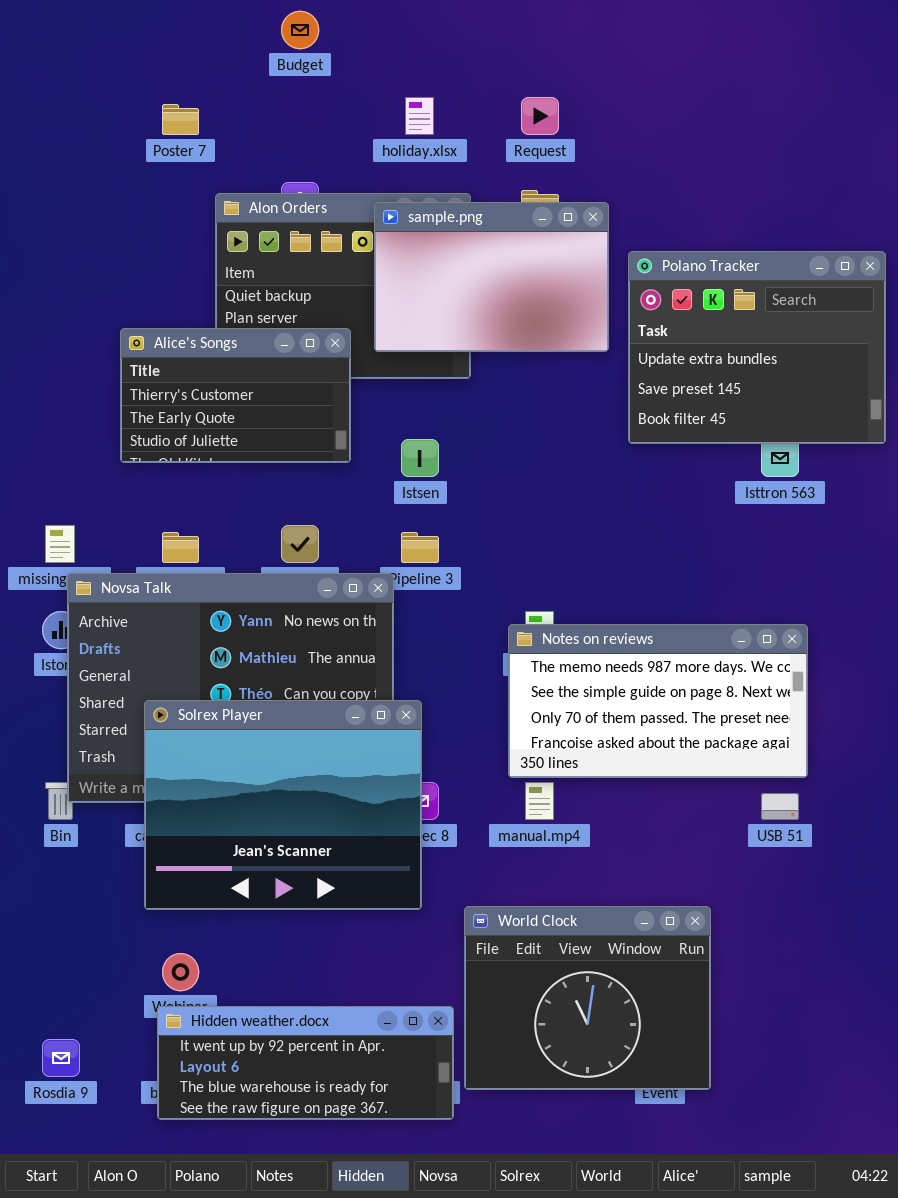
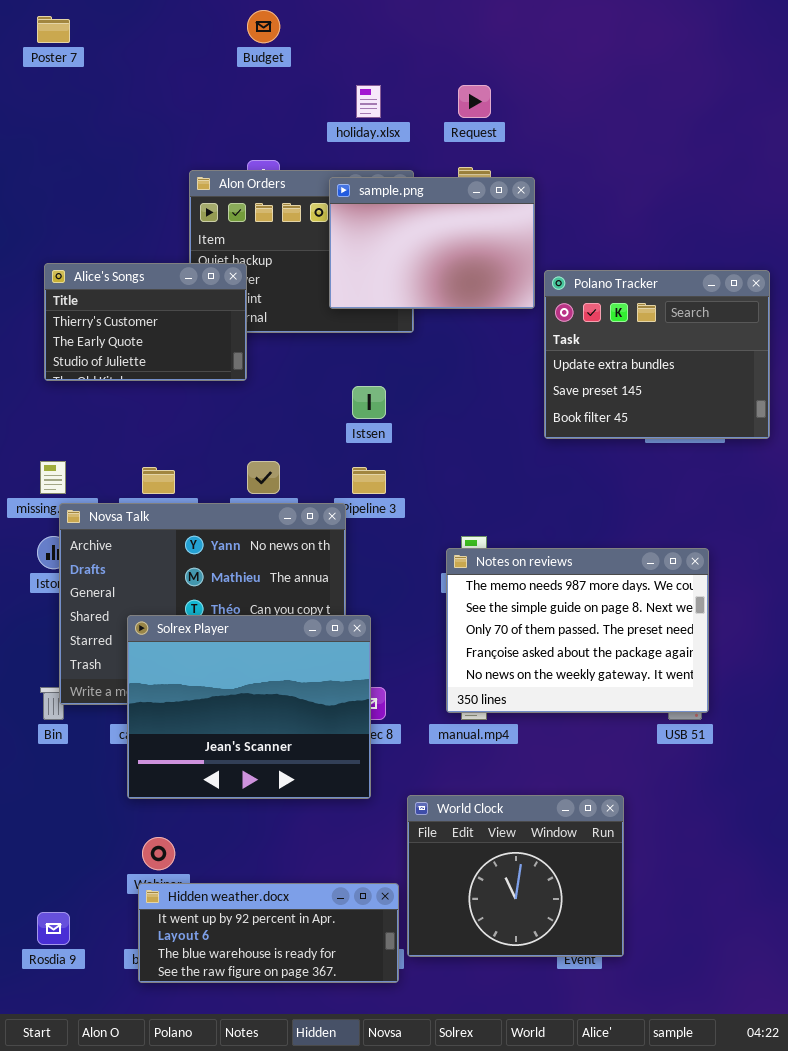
Poster 7: [162,104,199,135] -> [37,16,70,43], moved
Polano Tracker: [628,251,886,444] -> [544,270,770,439], moved
Alice's Songs: [120,328,351,463] -> [44,263,247,381], moved
Notes on reviews: [508,624,808,778] -> [446,548,709,713], resized

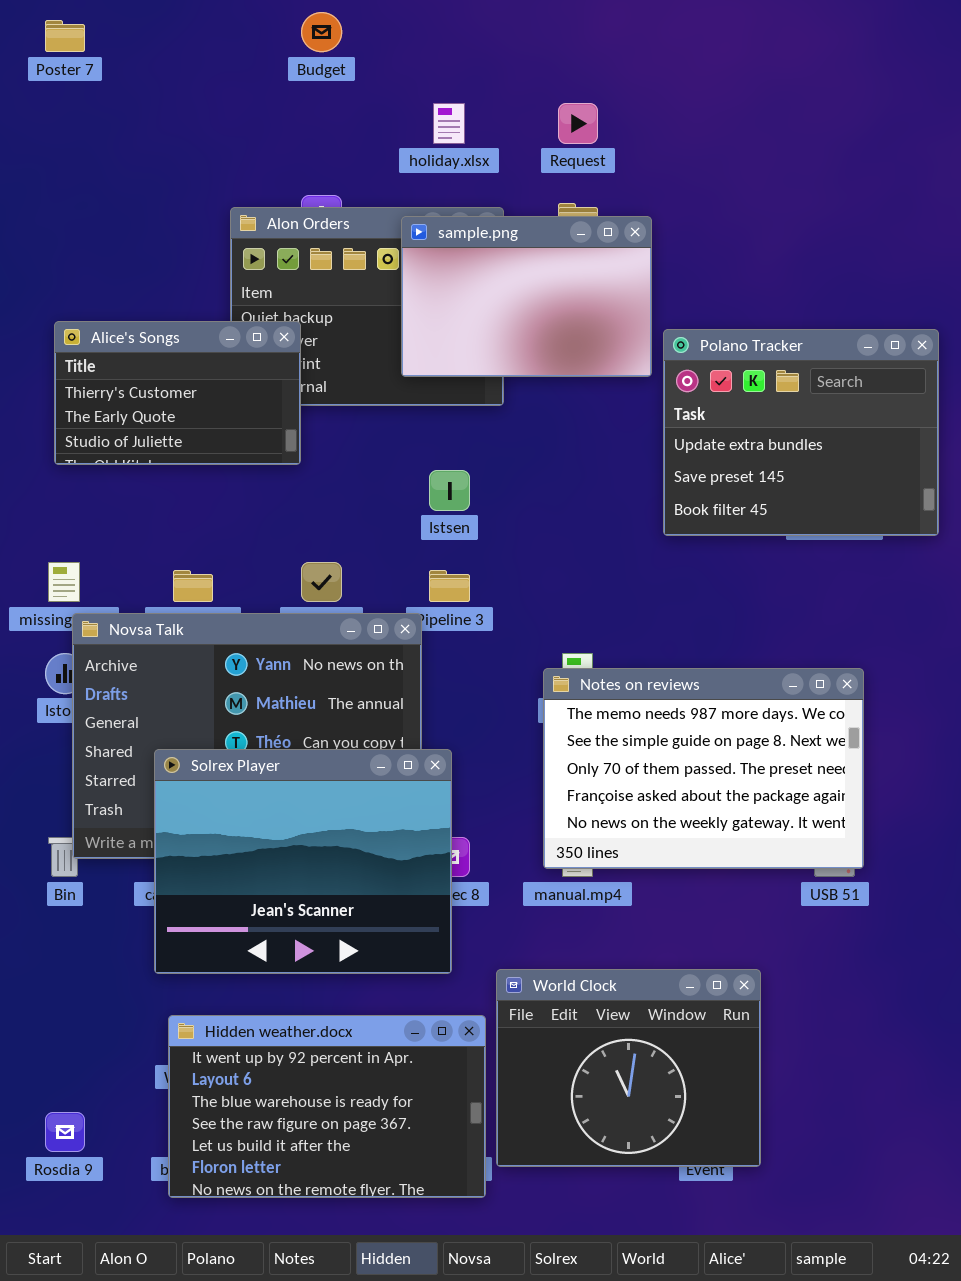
Hidden weather.docx: [138,883,399,983] -> [168,1015,486,1198], resized

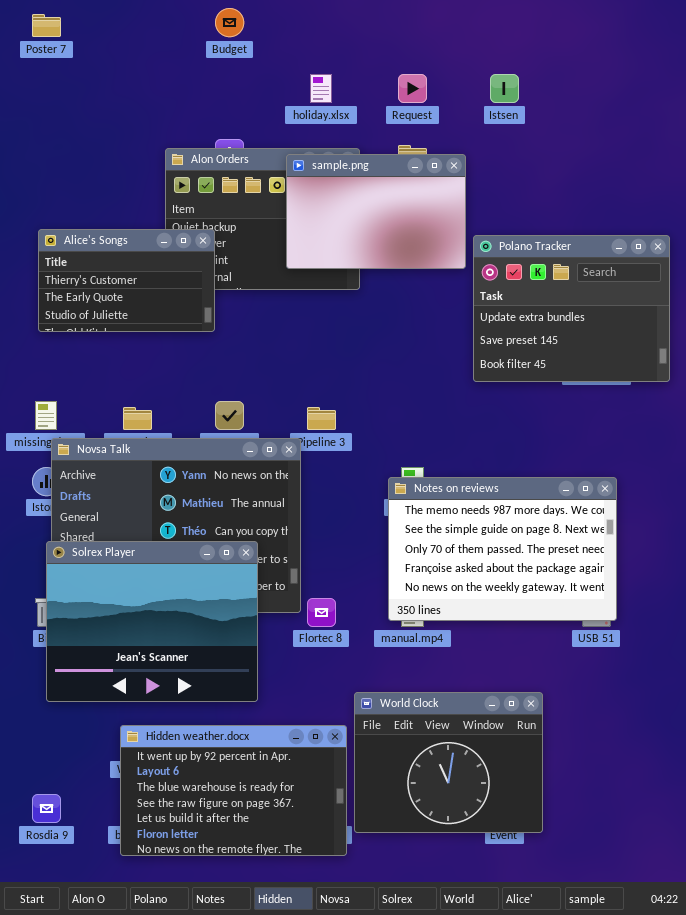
Istsen: [429,470,470,511] -> [490,74,519,103], moved
Solrex Player: [154,749,452,974] -> [46,541,258,702], moved

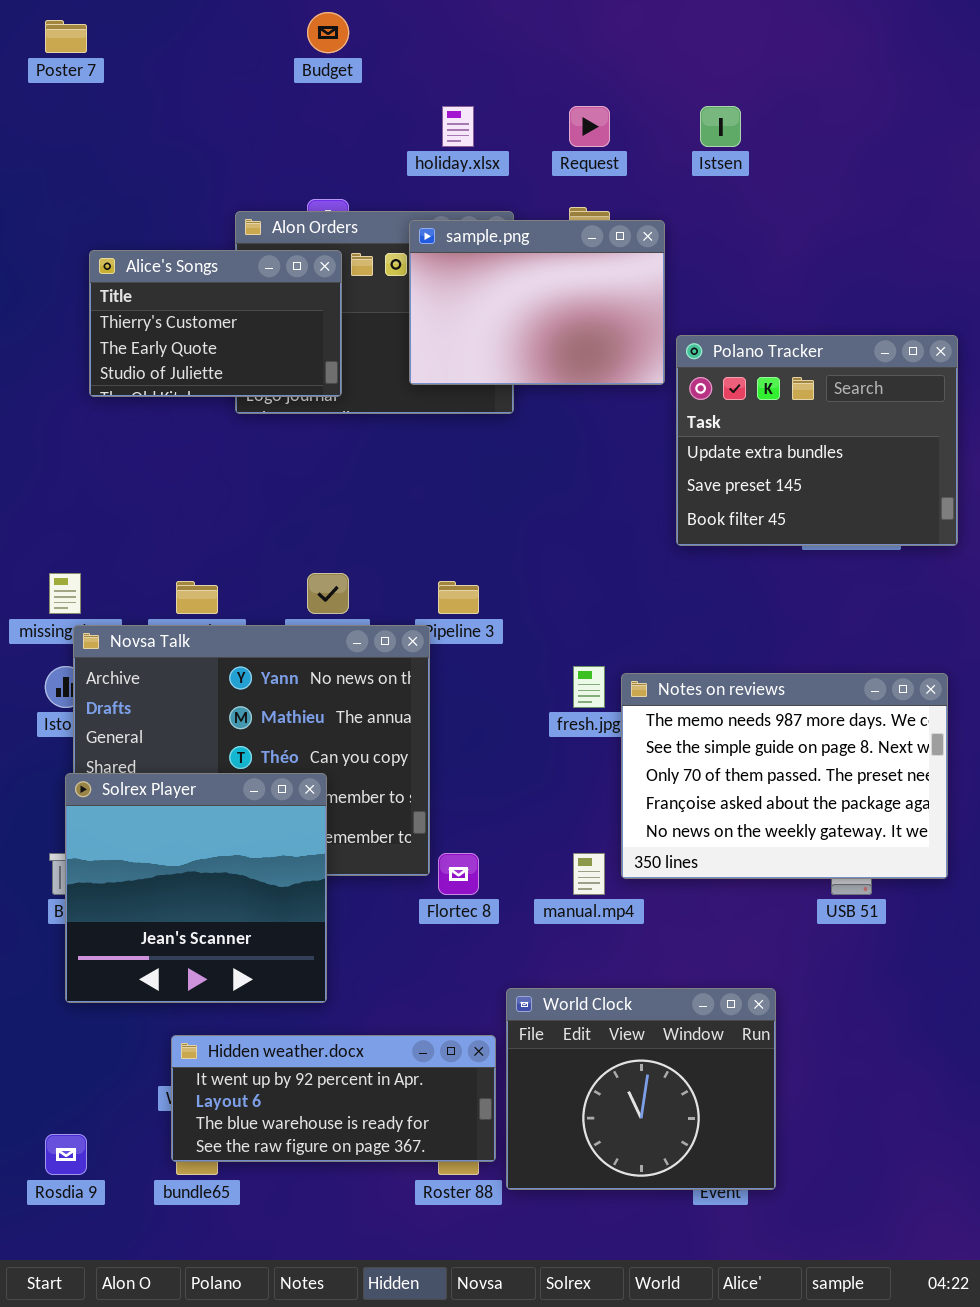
Alice's Songs: [38,229,215,332] -> [89,250,342,397], moved
Notes on reviews: [388,477,617,621] -> [621,673,948,879], moved
Solrex Player: [46,541,258,702] -> [65,773,327,1003], resized
Hidden weather.docx: [120,725,347,856] -> [171,1035,496,1162], resized

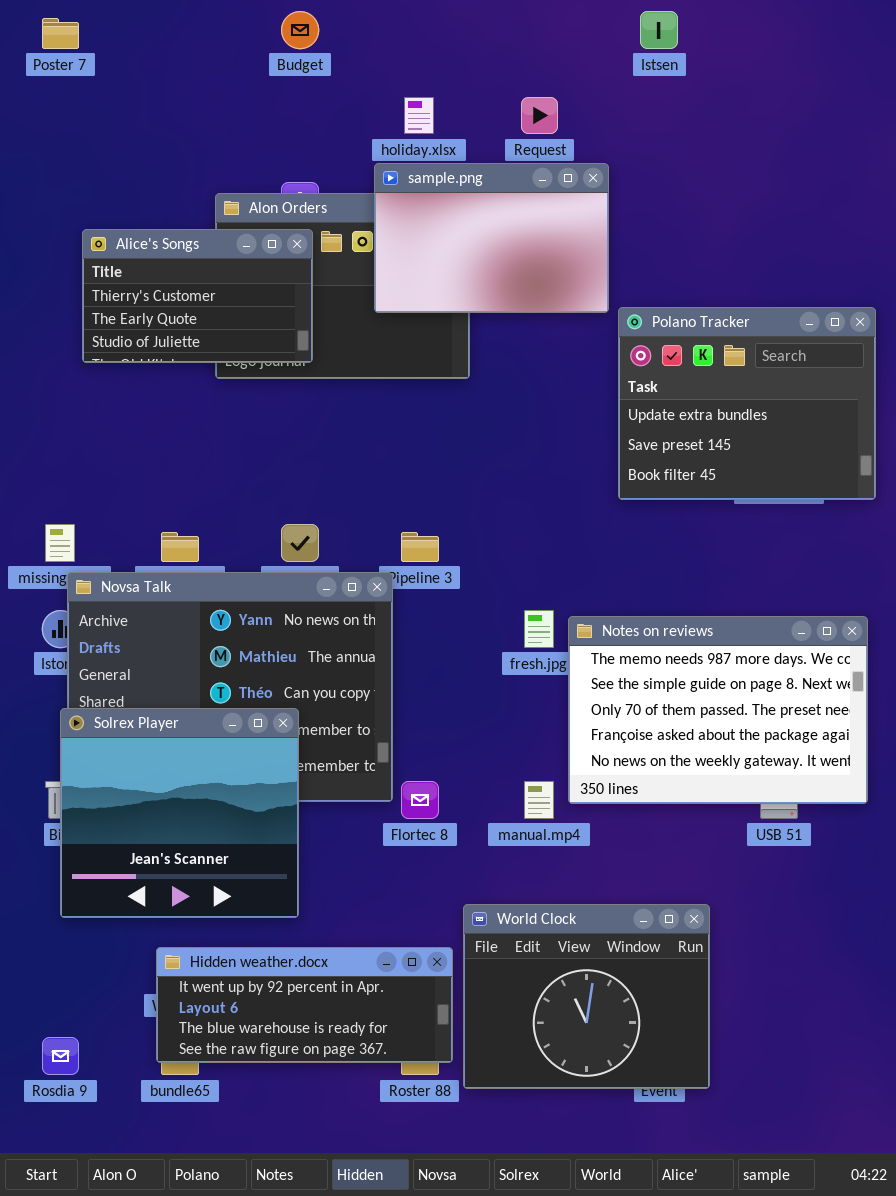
Istsen: [700,106,741,147] -> [640,11,678,49], moved
sample.png: [409,220,665,385] -> [374,163,609,313], moved

